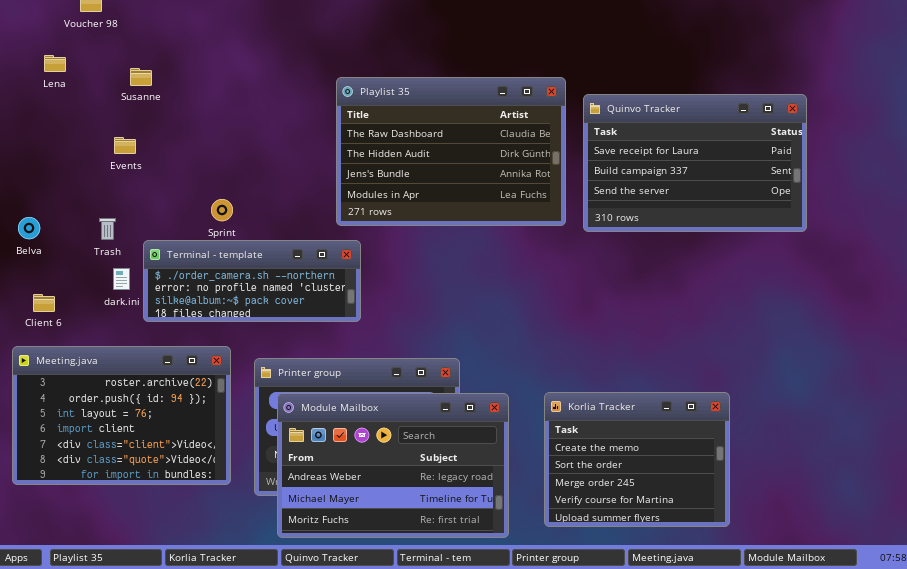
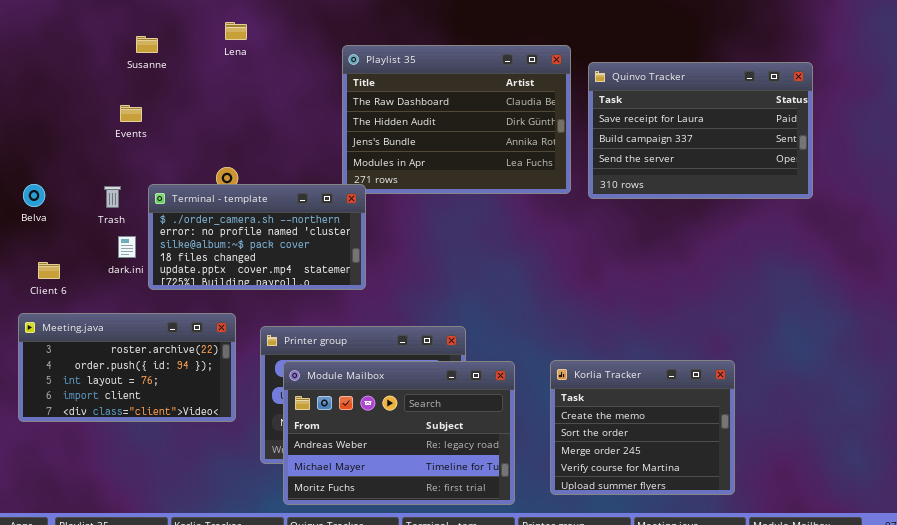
Lena: [44,55,66,72] -> [225,22,247,40], moved
Terminal - template: [143,240,361,322] -> [148,184,366,290], resized
Meeting.java: [12,346,231,485] -> [18,313,236,422], resized

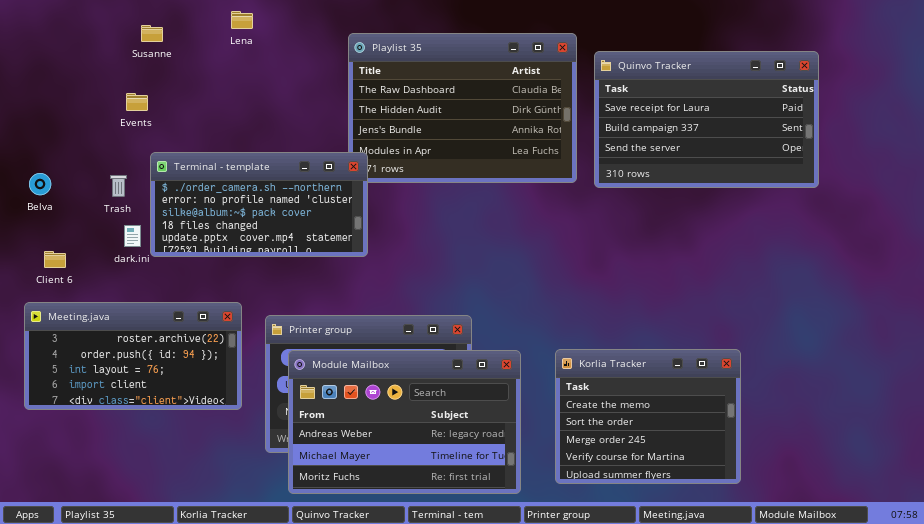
Terminal - template: [148,184,366,290] -> [150,152,368,257], moved

